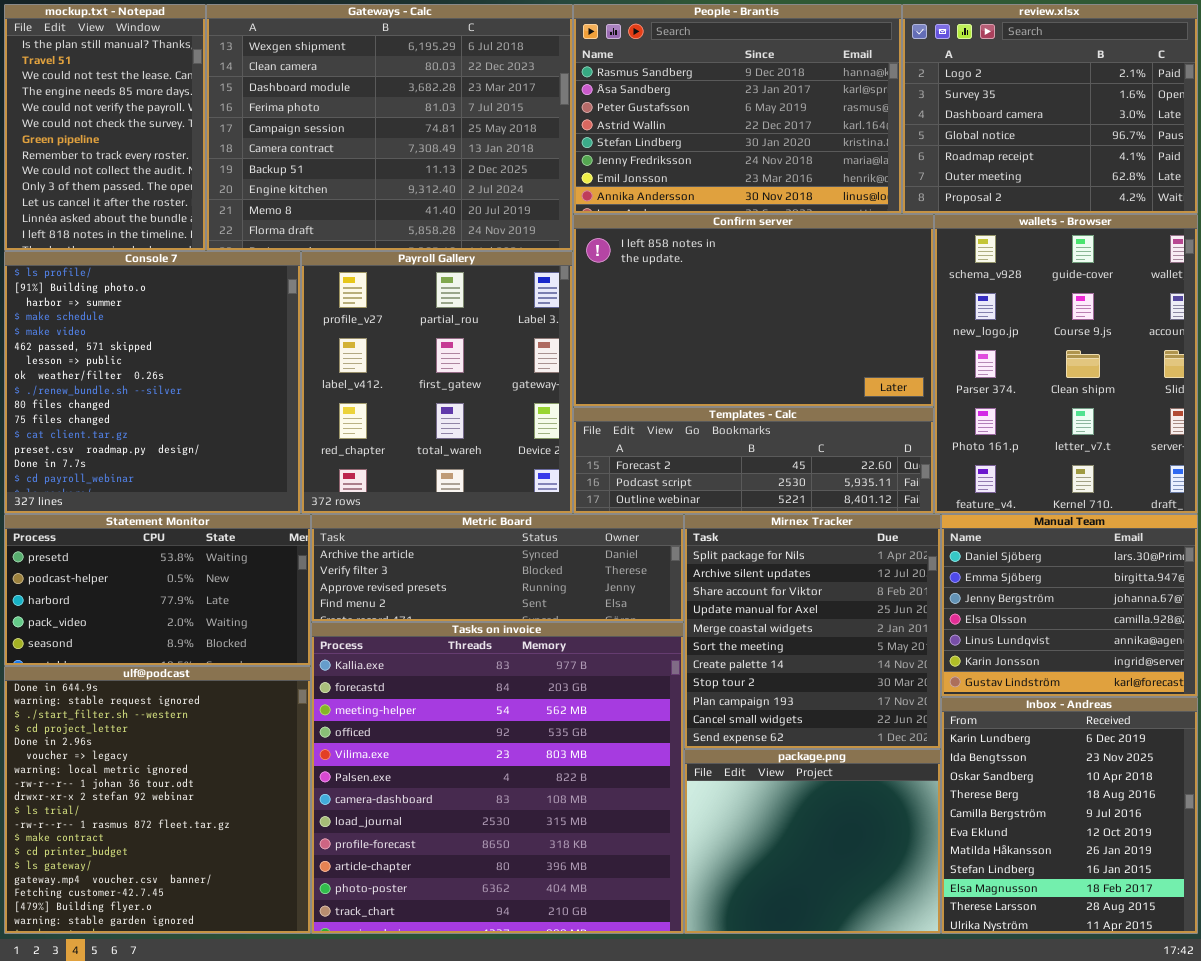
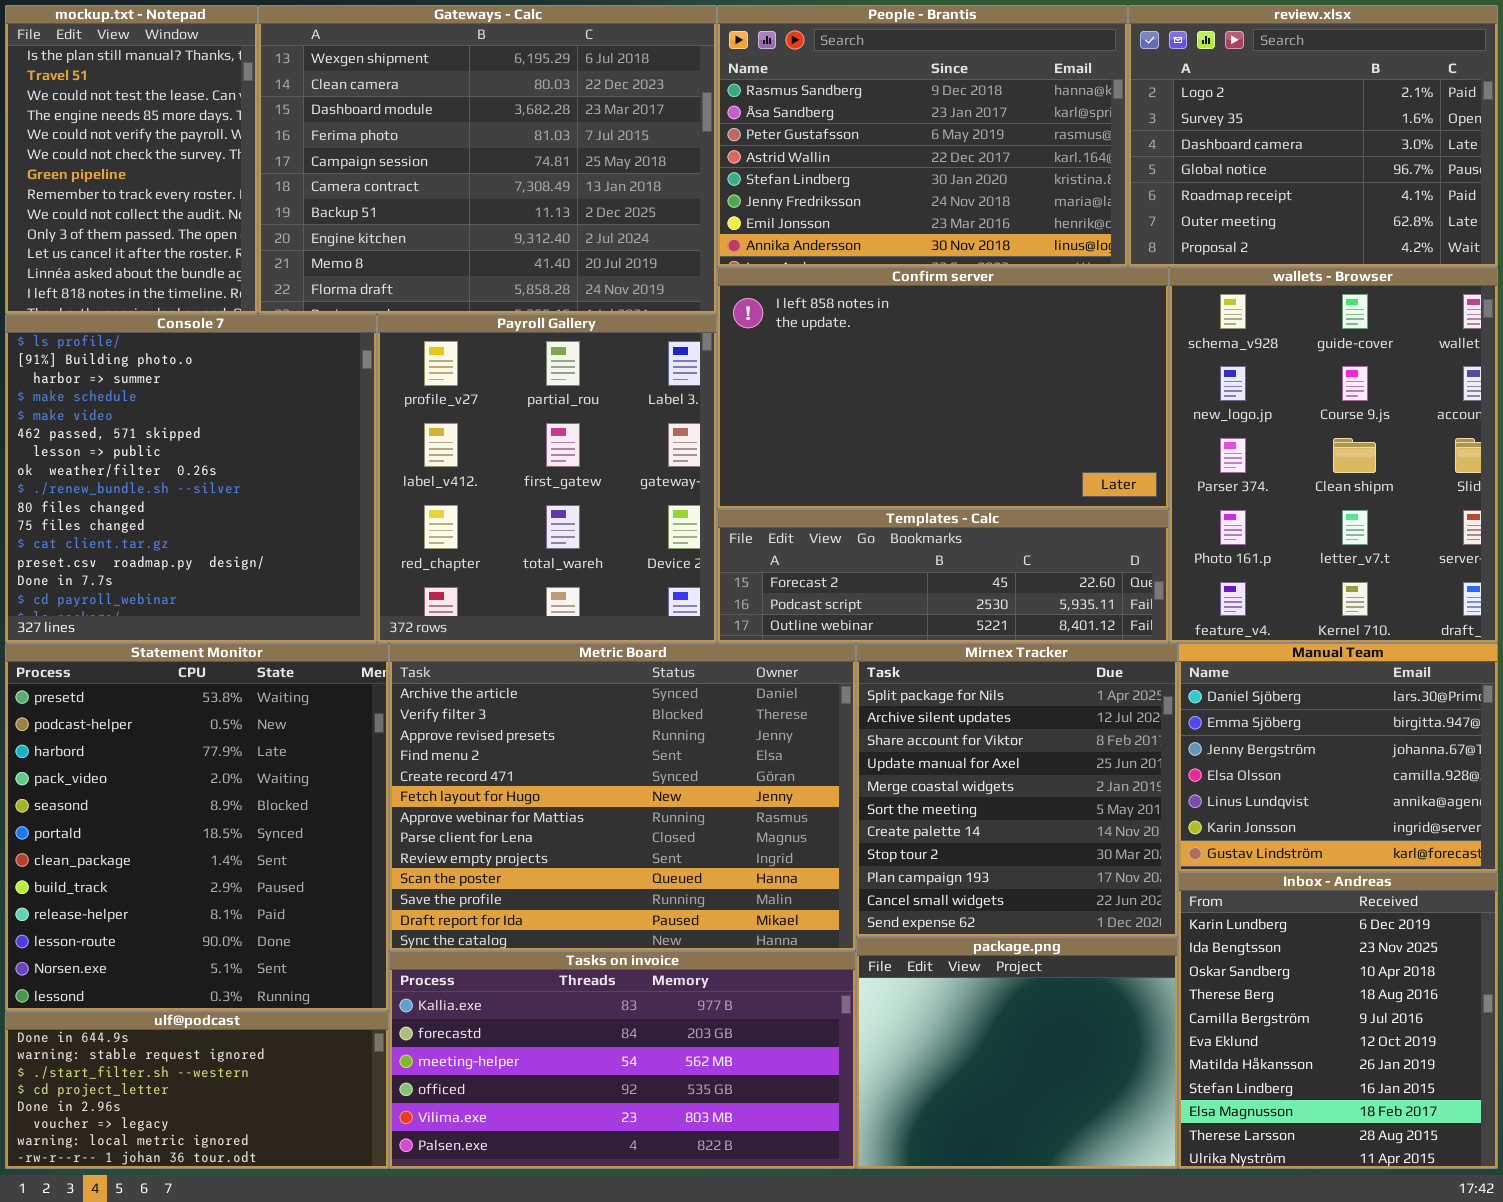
Statement Monitor: [4,514,311,666] -> [5,643,389,1011], resized
Metric Board: [311,514,684,622] -> [389,643,856,951], resized
Tasks on invoice: [311,622,684,934] -> [389,951,856,1169], resized
ulf@podcast: [4,666,311,934] -> [5,1011,389,1169], resized

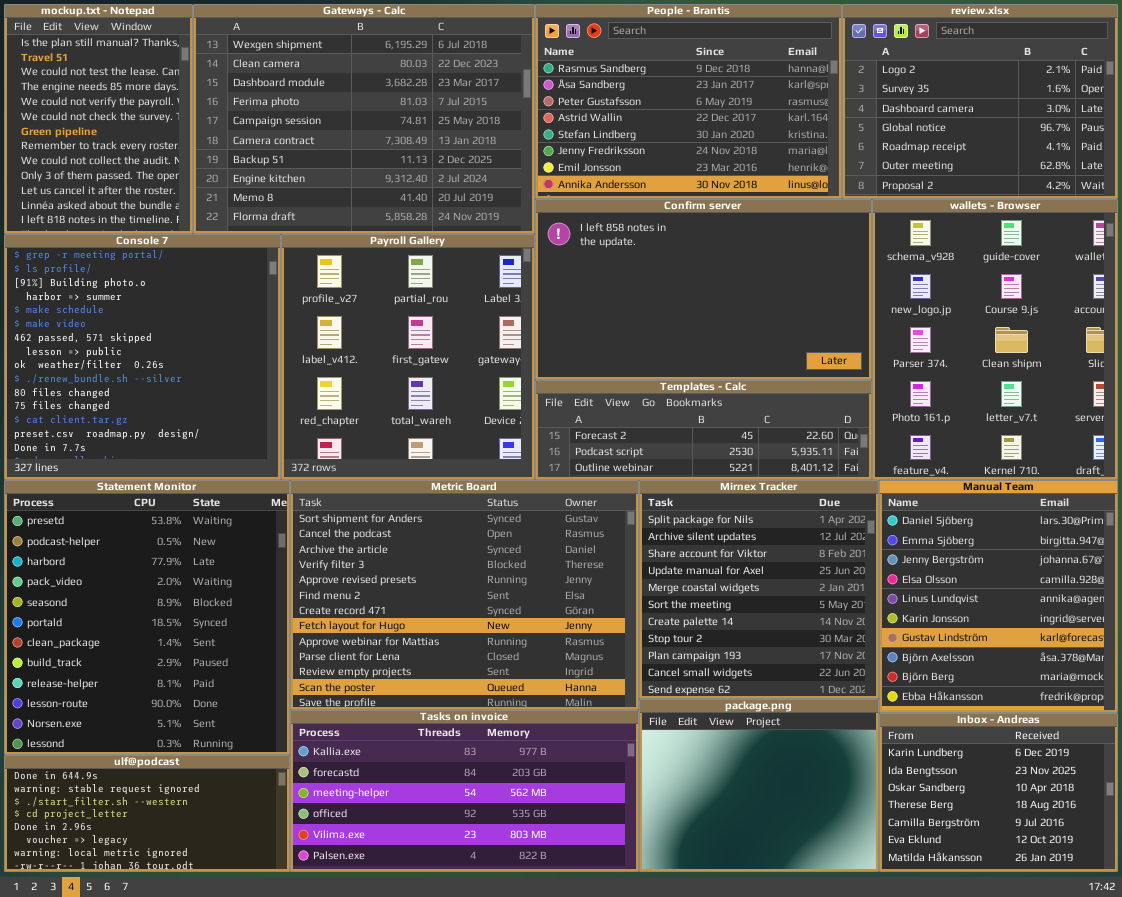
Console 7: [5,314,377,643] -> [4,234,281,480], scrolled up 1 row
Metric Board: [389,643,856,951] -> [290,480,639,710], scrolled up 2 rows
Manual Team: [1178,643,1498,872] -> [879,480,1118,713], resized
Inbox - Andreas: [1178,872,1498,1169] -> [879,713,1118,872], resized

